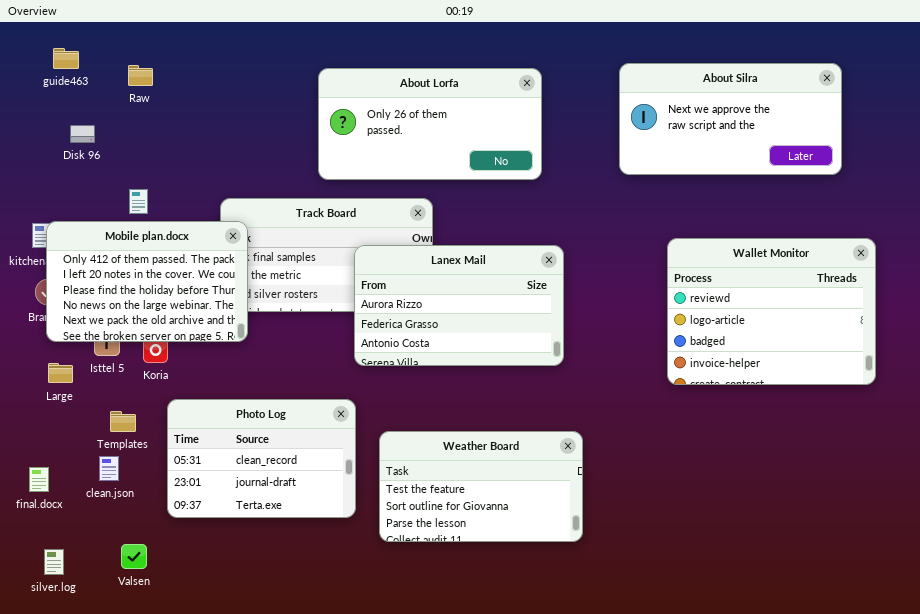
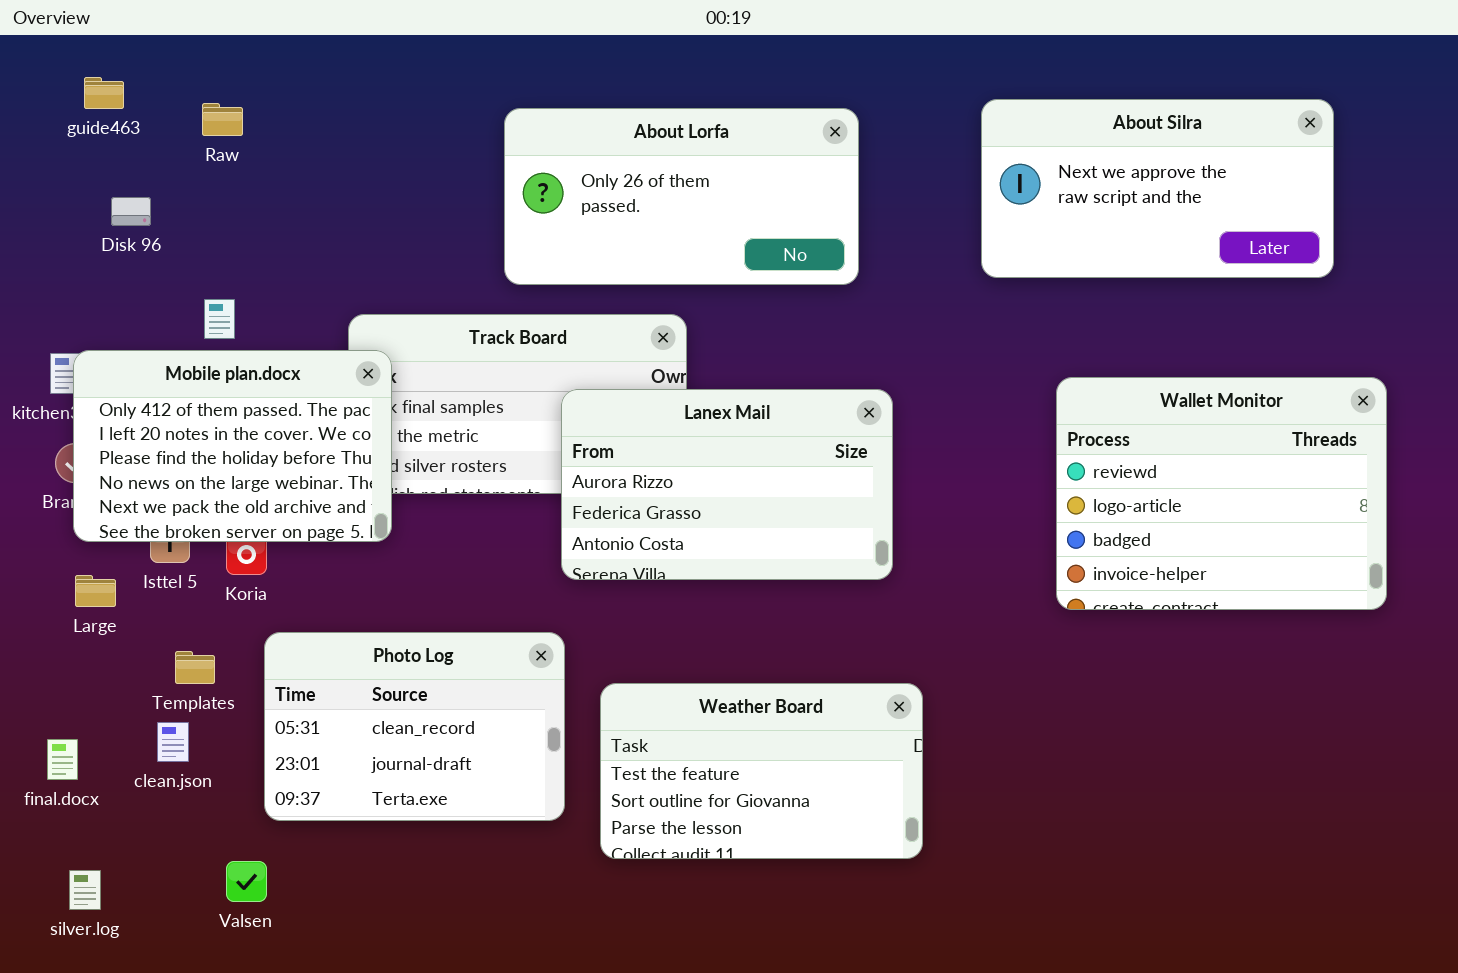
Valsen: [121,544,147,569] -> [226,861,267,902], moved

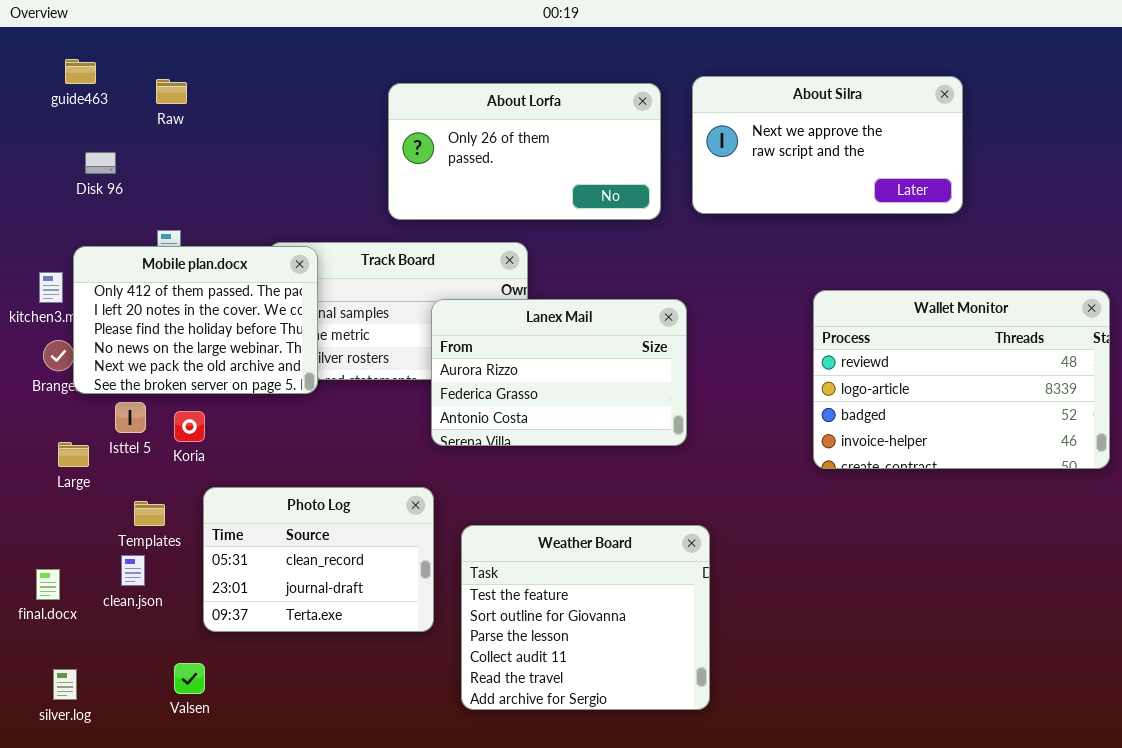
About Silra: [981,99,1334,278] -> [692,76,963,214], moved
Mobile plan.docx: [73,350,392,542] -> [73,246,318,394], moved
Wallet Monitor: [1056,377,1387,610] -> [813,290,1110,469], resized
Weather Board: [600,683,923,859] -> [461,525,710,710], resized

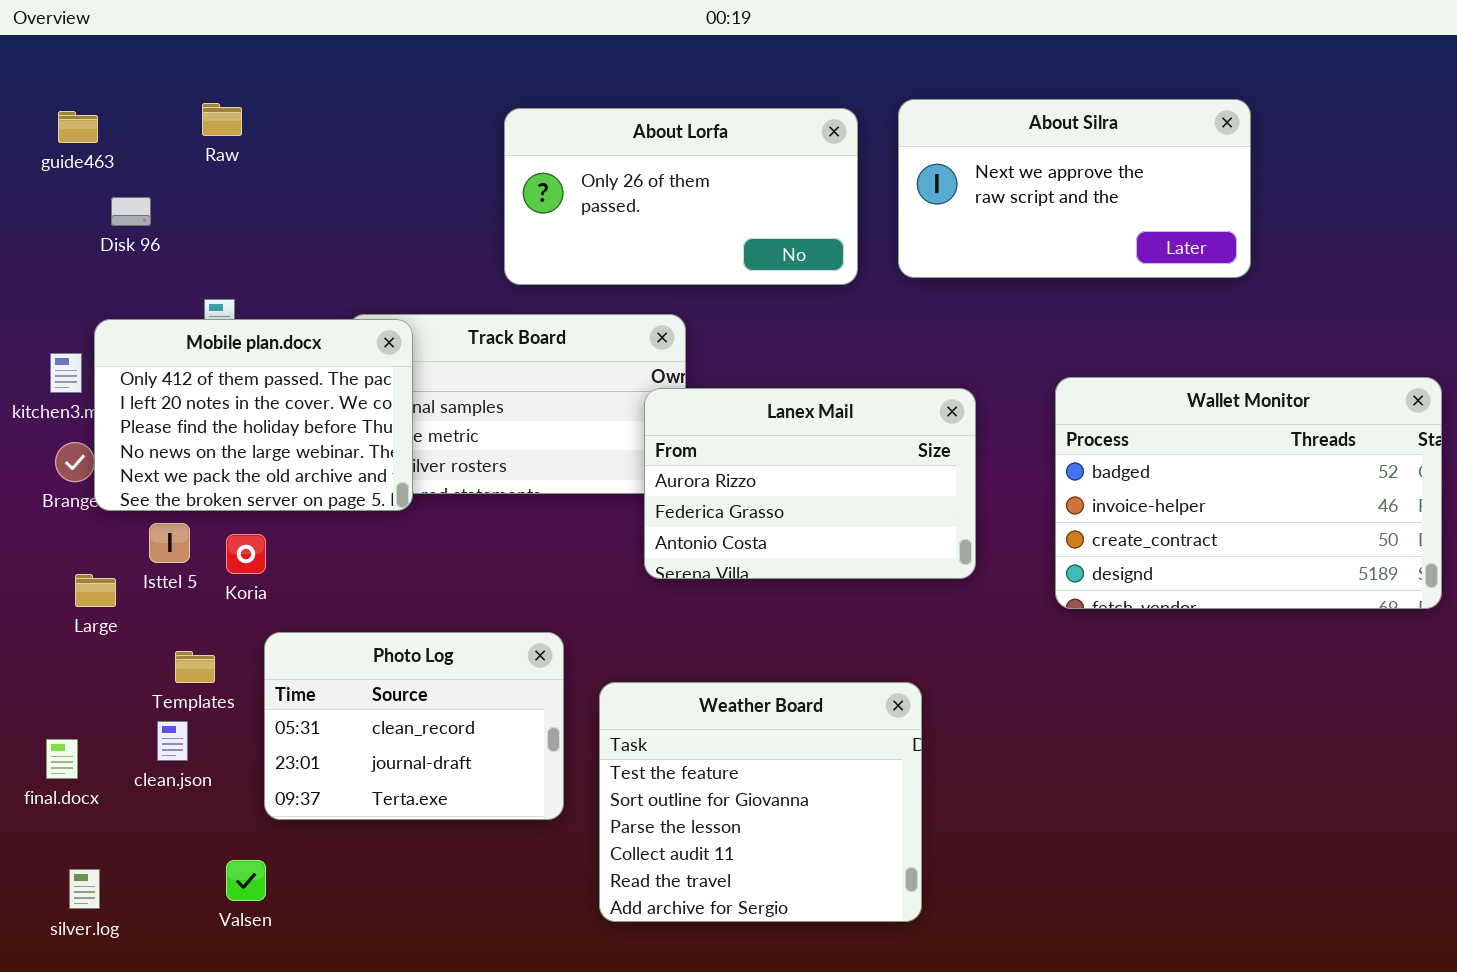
guide463: [65,59,96,84] -> [58,111,98,143], moved
Wallet Monitor: [813,290,1110,469] -> [1055,377,1442,609], scrolled down 2 rows
Lanex Mail: [431,299,687,446] -> [644,388,976,579], moved

